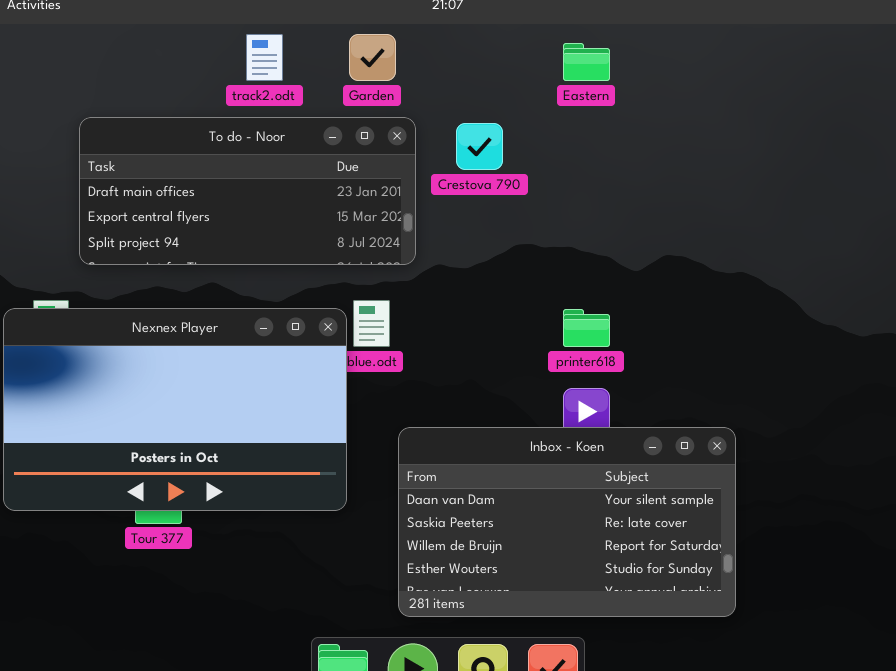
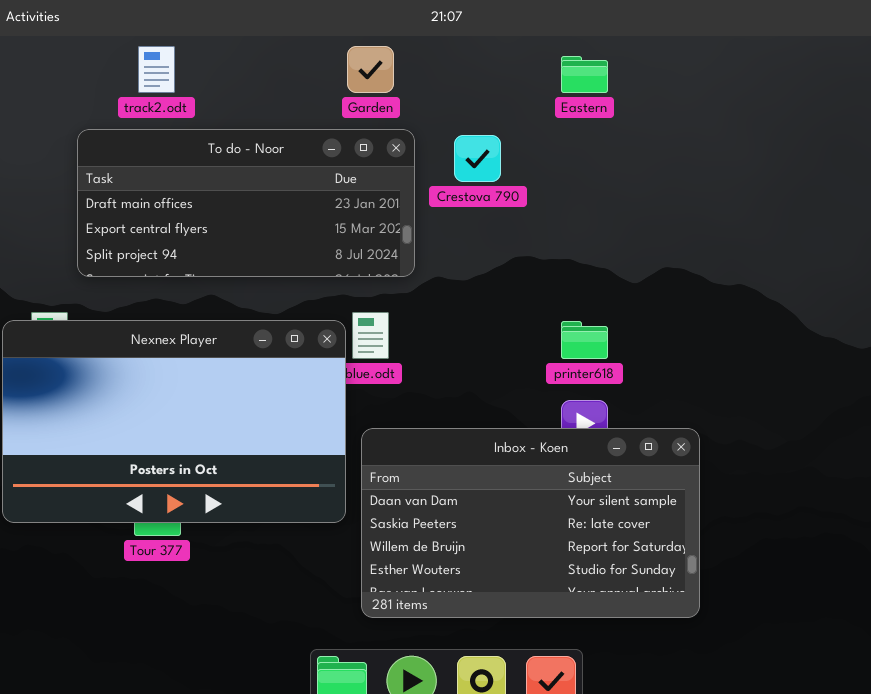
track2.odt: [246,34,283,81] -> [138,46,175,93], moved
Inbox - Koen: [398,427,736,617] -> [361,428,700,618], moved

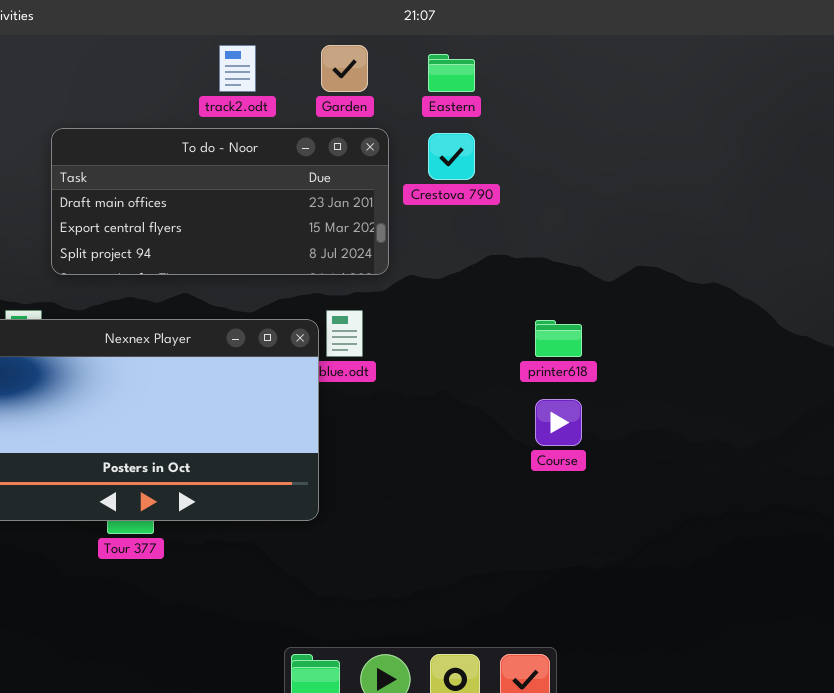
track2.odt: [138,46,175,93] -> [219,45,256,92], moved
Eastern: [561,56,608,93] -> [428,54,475,92], moved
Inbox - Koen: [361,428,700,618] -> none, closed

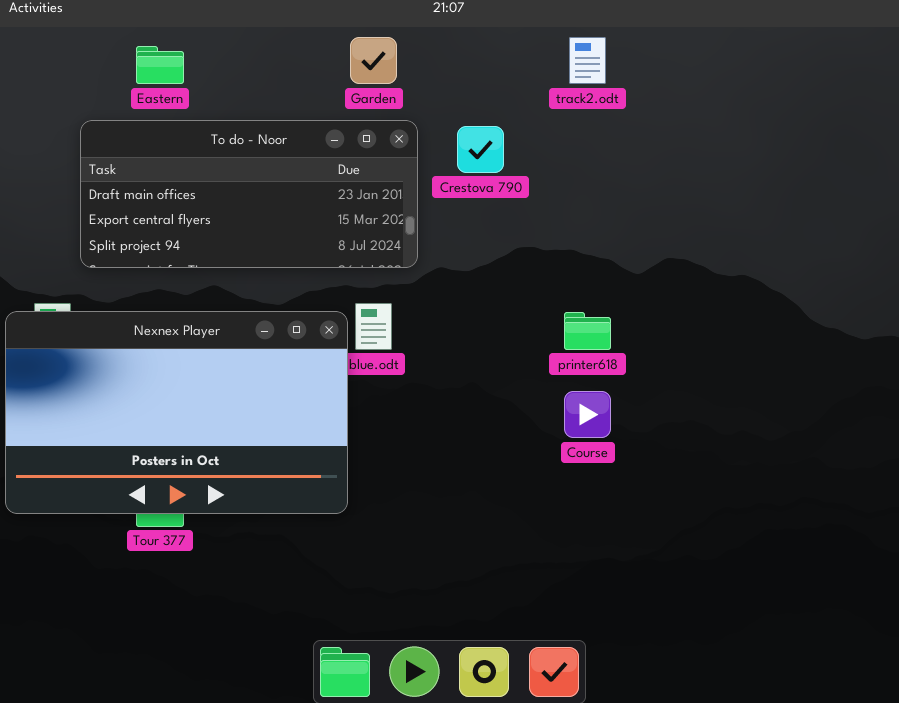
track2.odt: [219,45,256,92] -> [569,37,606,84], moved
Eastern: [428,54,475,92] -> [136,46,184,84], moved

